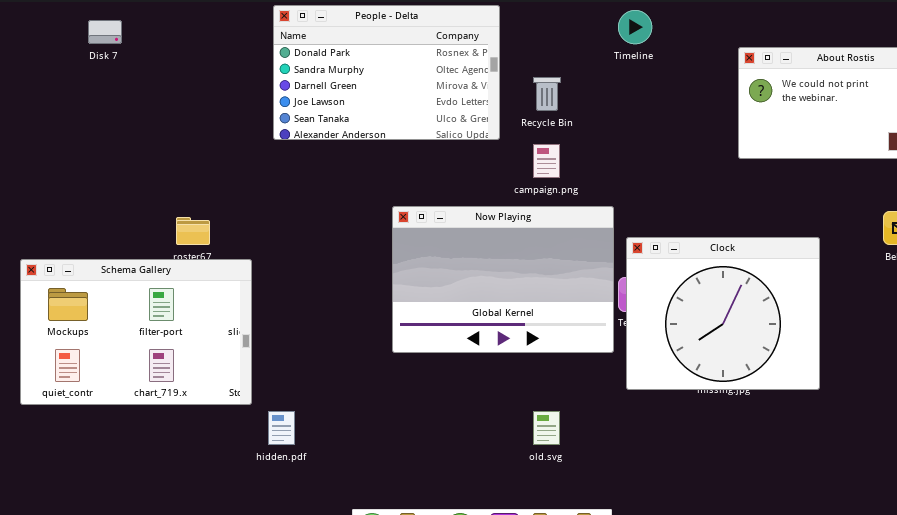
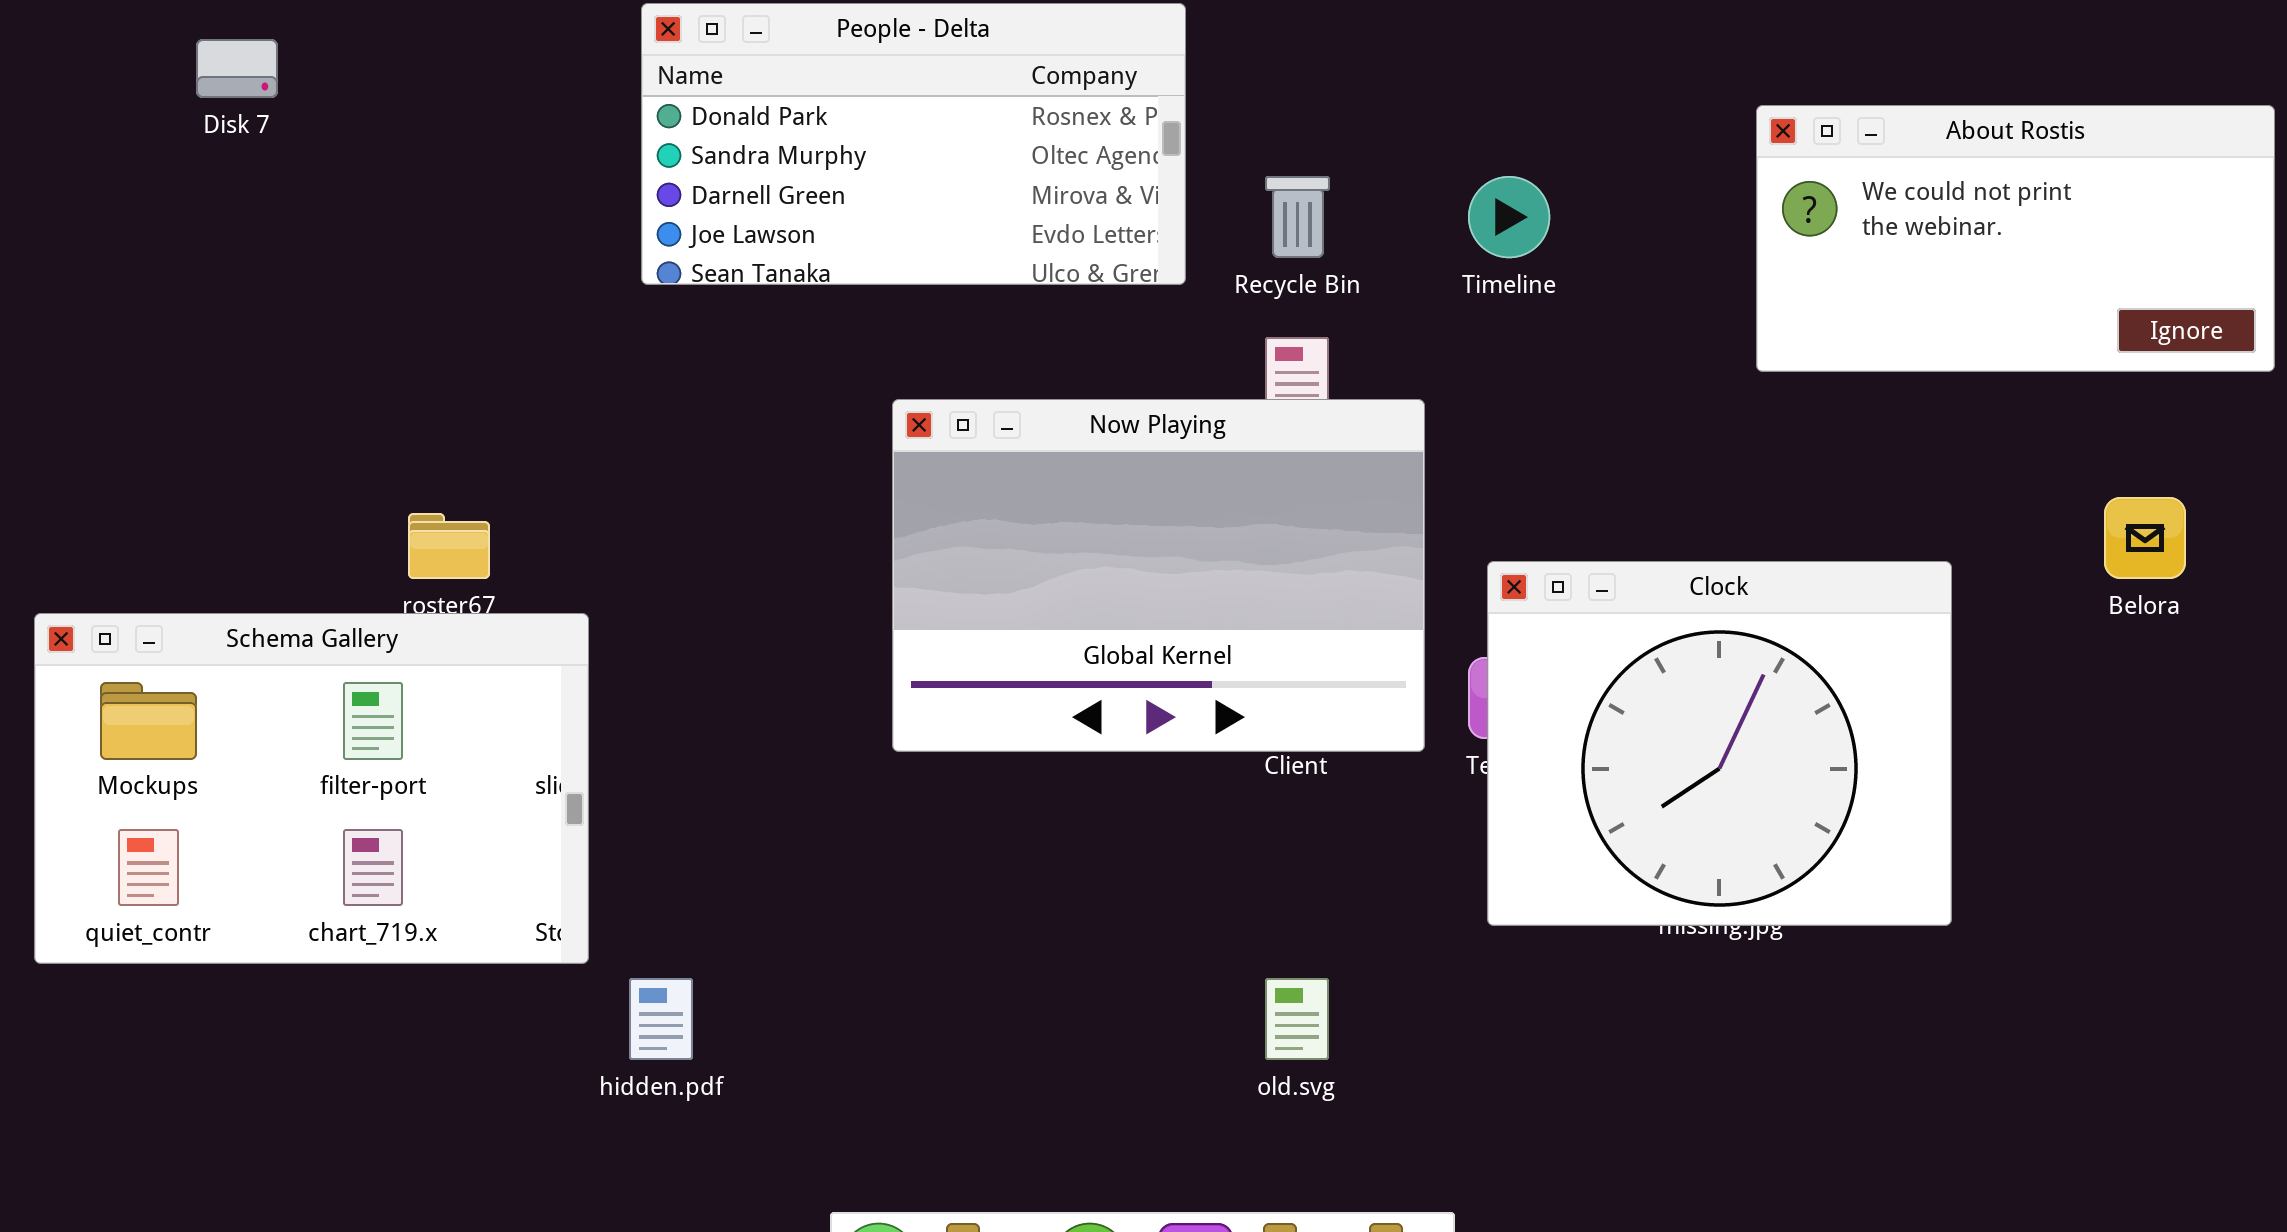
People - Delta: [273,5,500,140] -> [641,3,1186,285], resized
Timeline: [618,10,652,44] -> [1468,176,1550,258], moved
Now Playing: [392,206,614,353] -> [892,399,1425,752], moved

